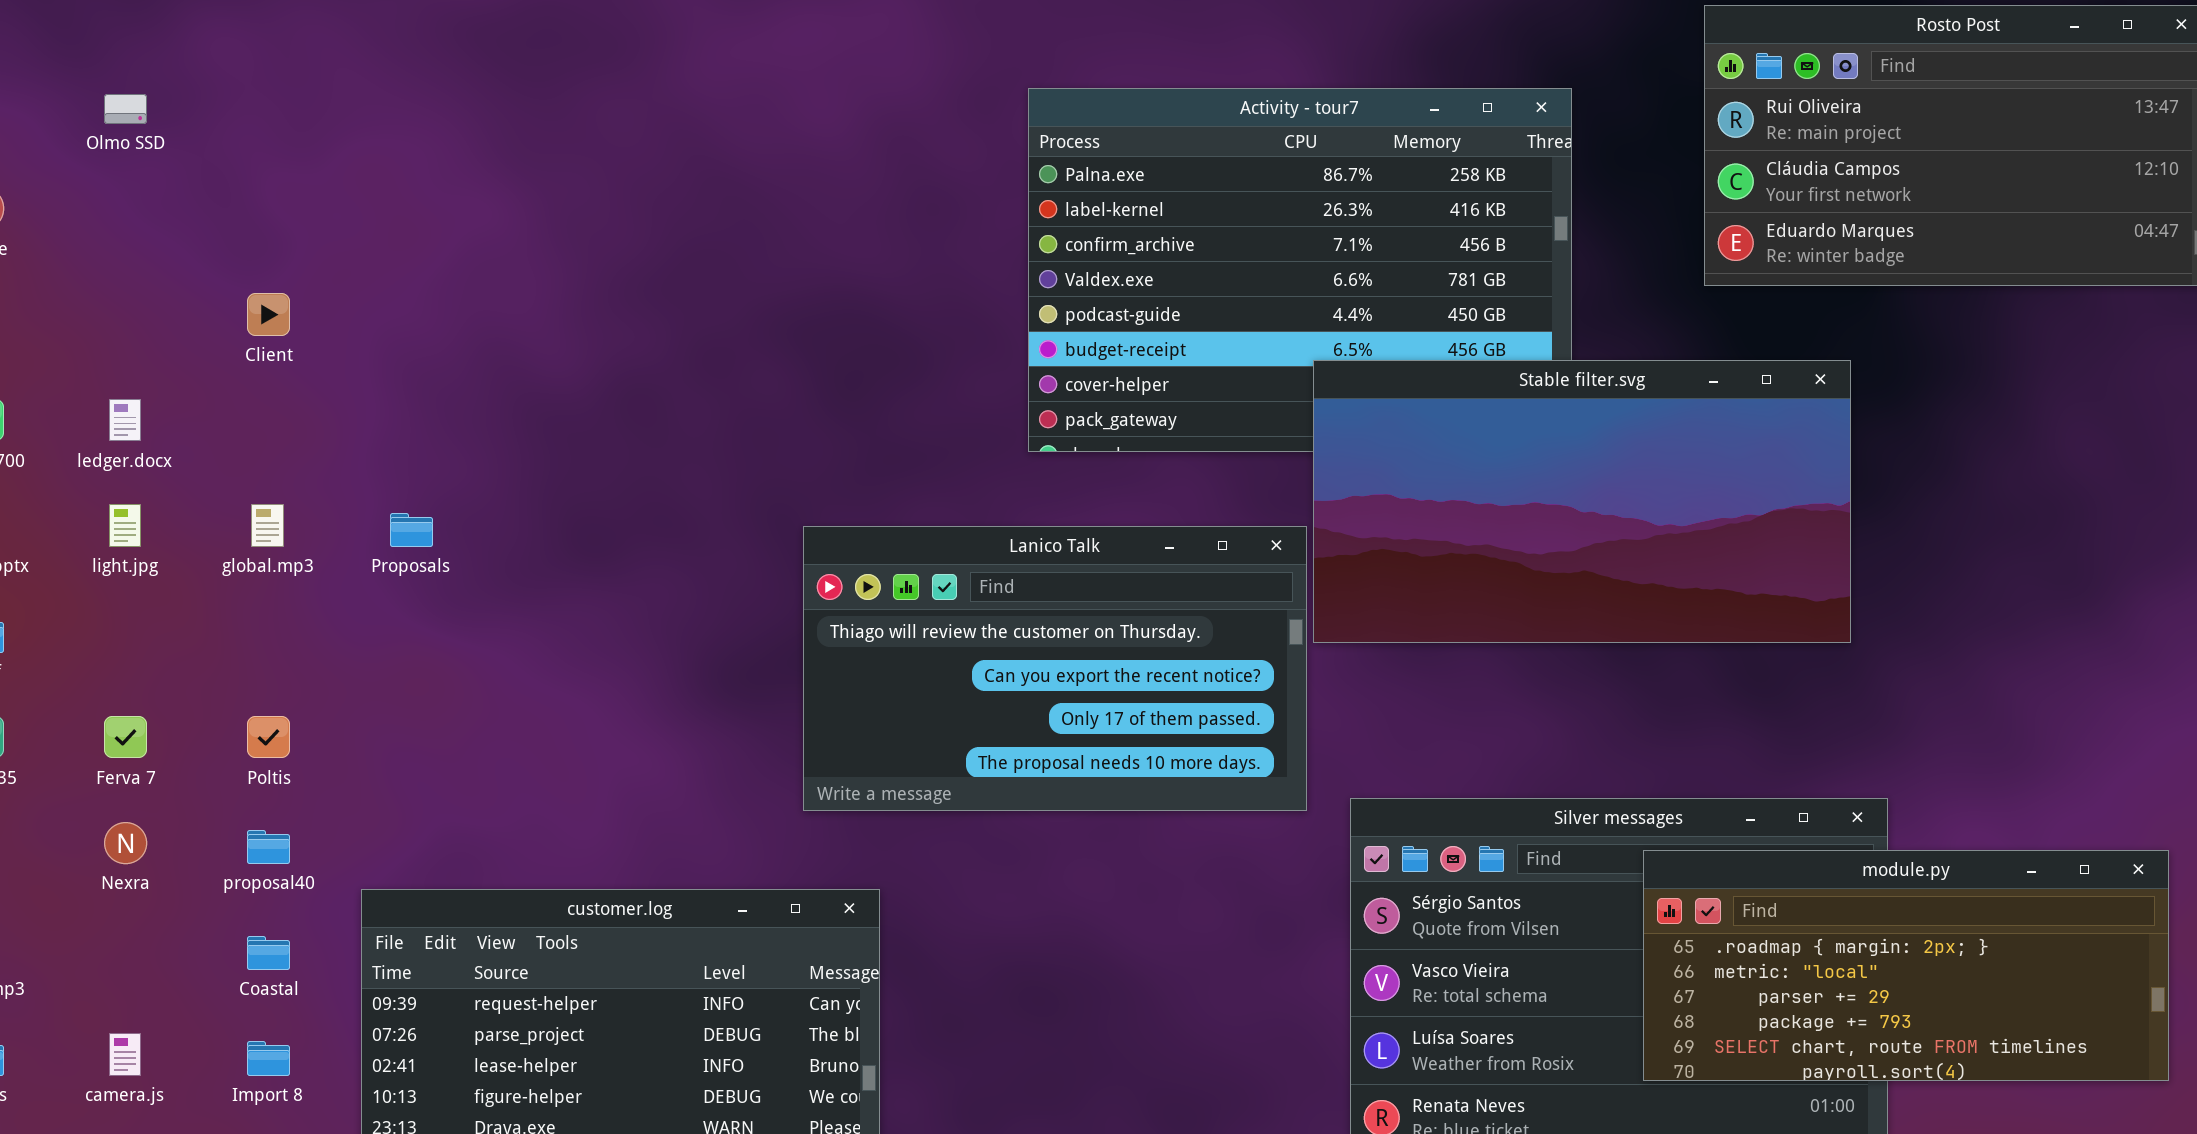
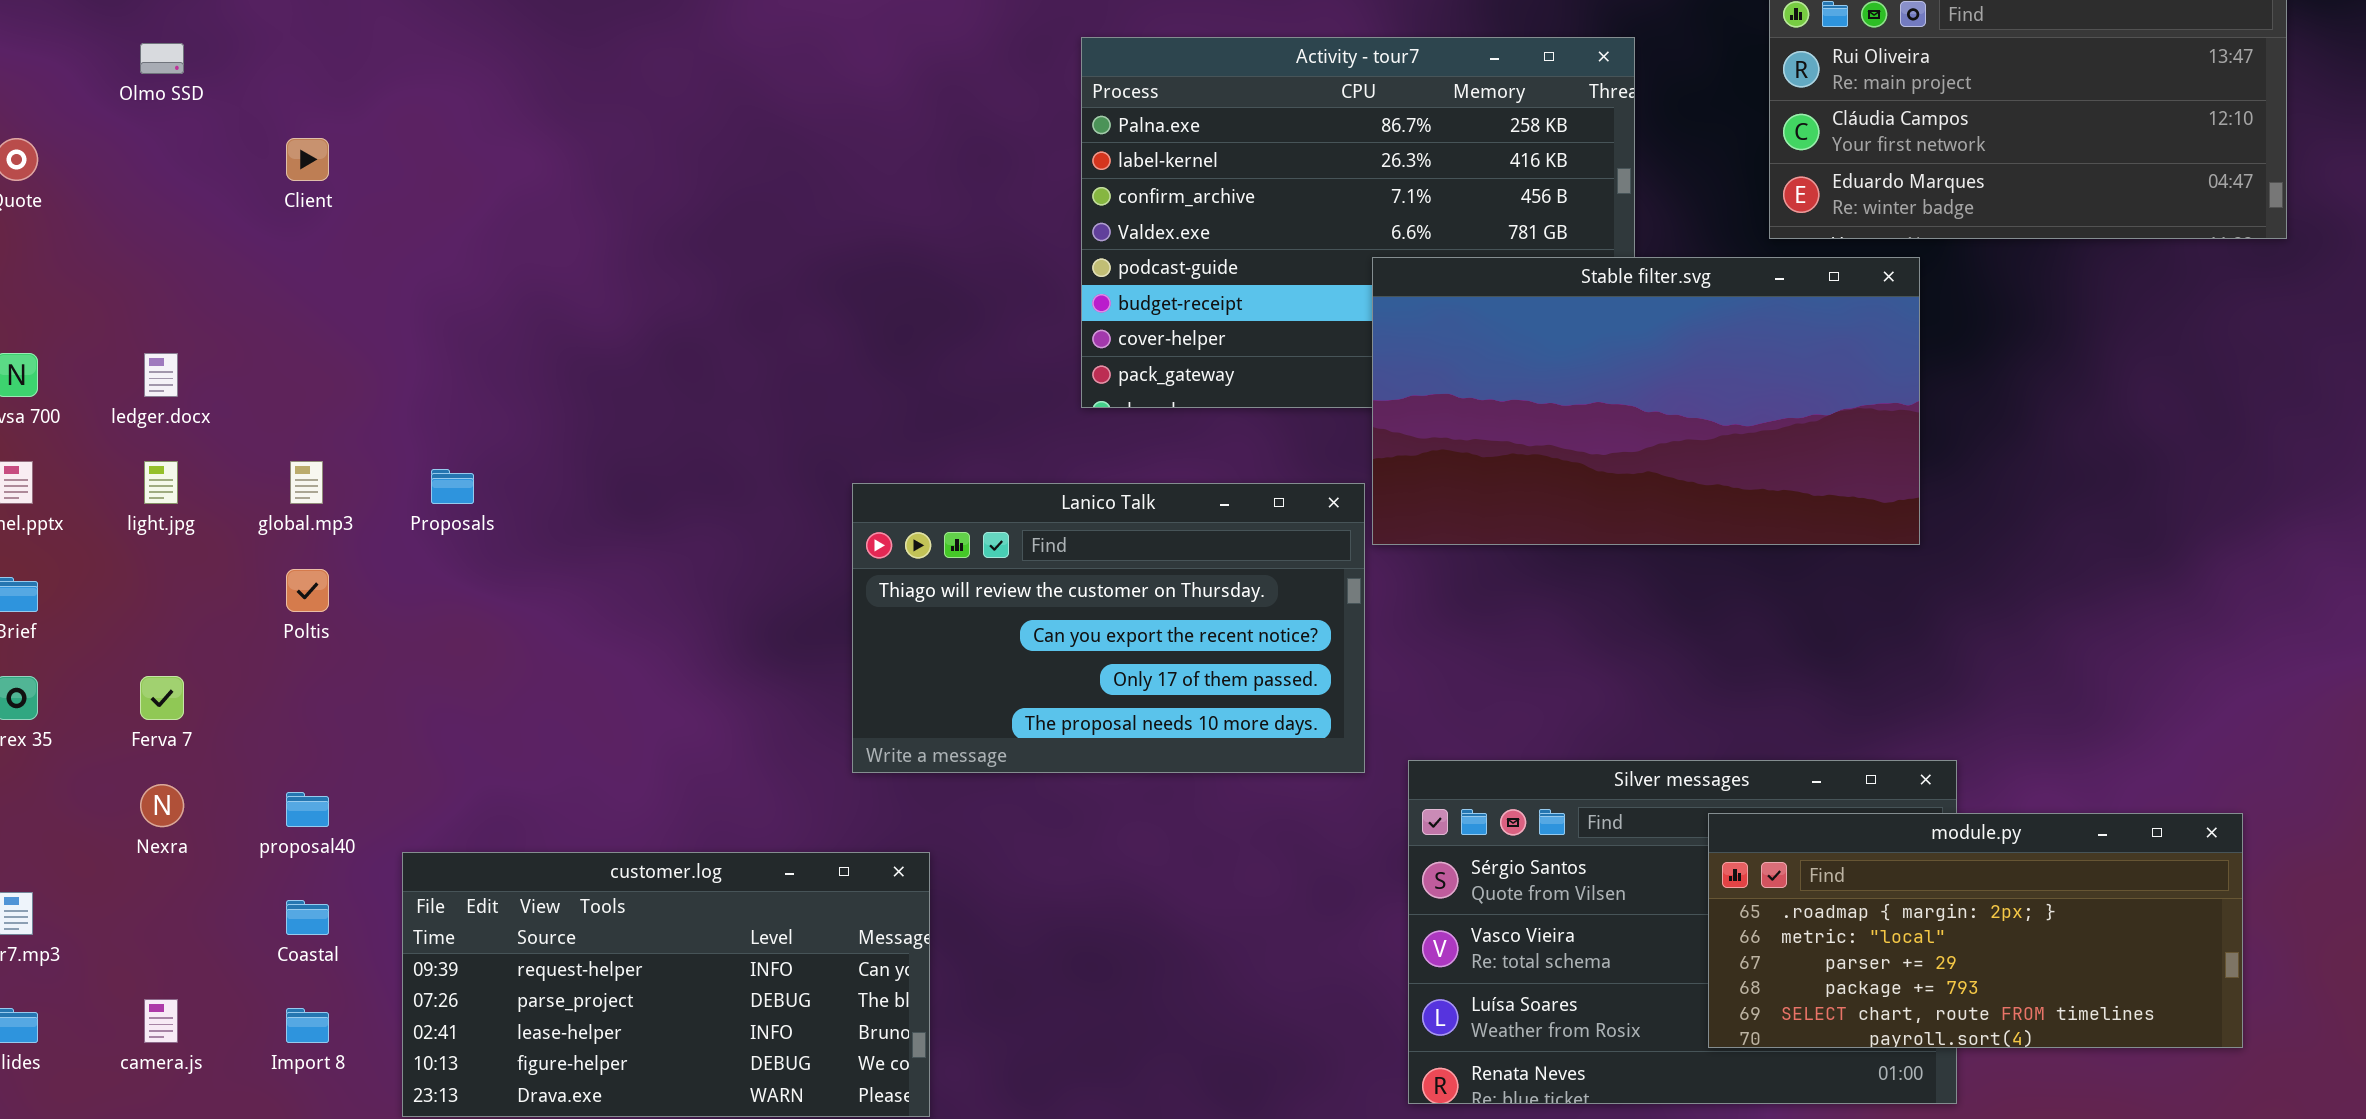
Client: [247,293,290,336] -> [286,138,329,181], moved
Stable filter.svg: [1313,360,1851,643] -> [1372,257,1920,545], moved
Poltis: [247,716,290,758] -> [286,569,329,612], moved

